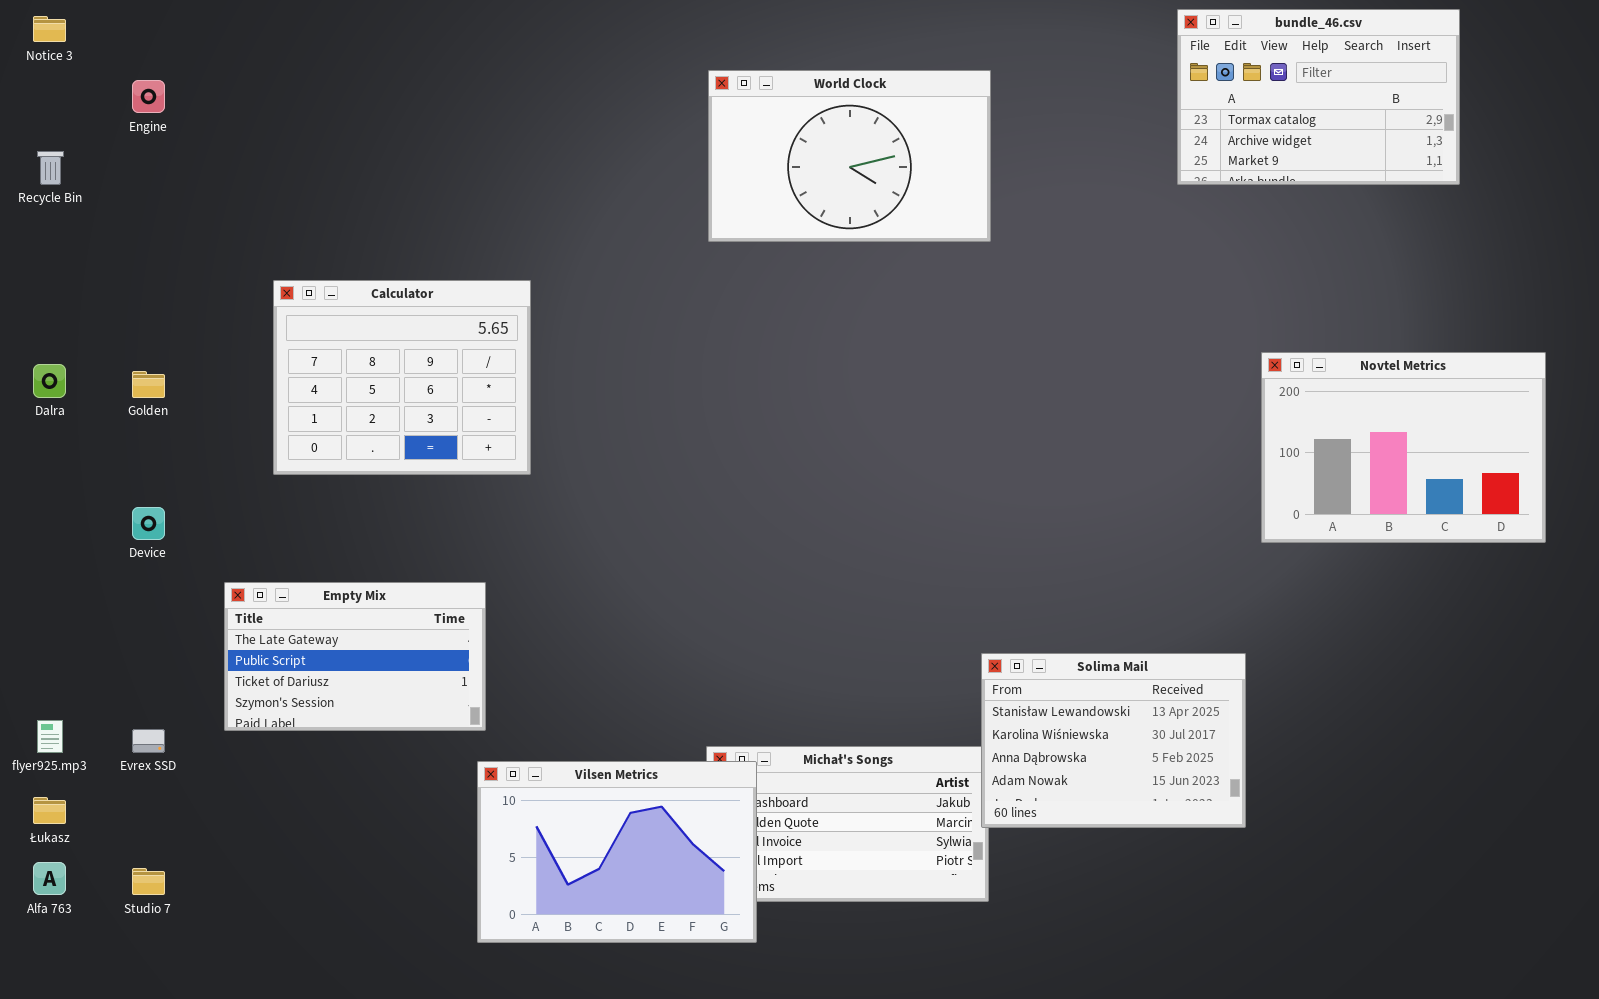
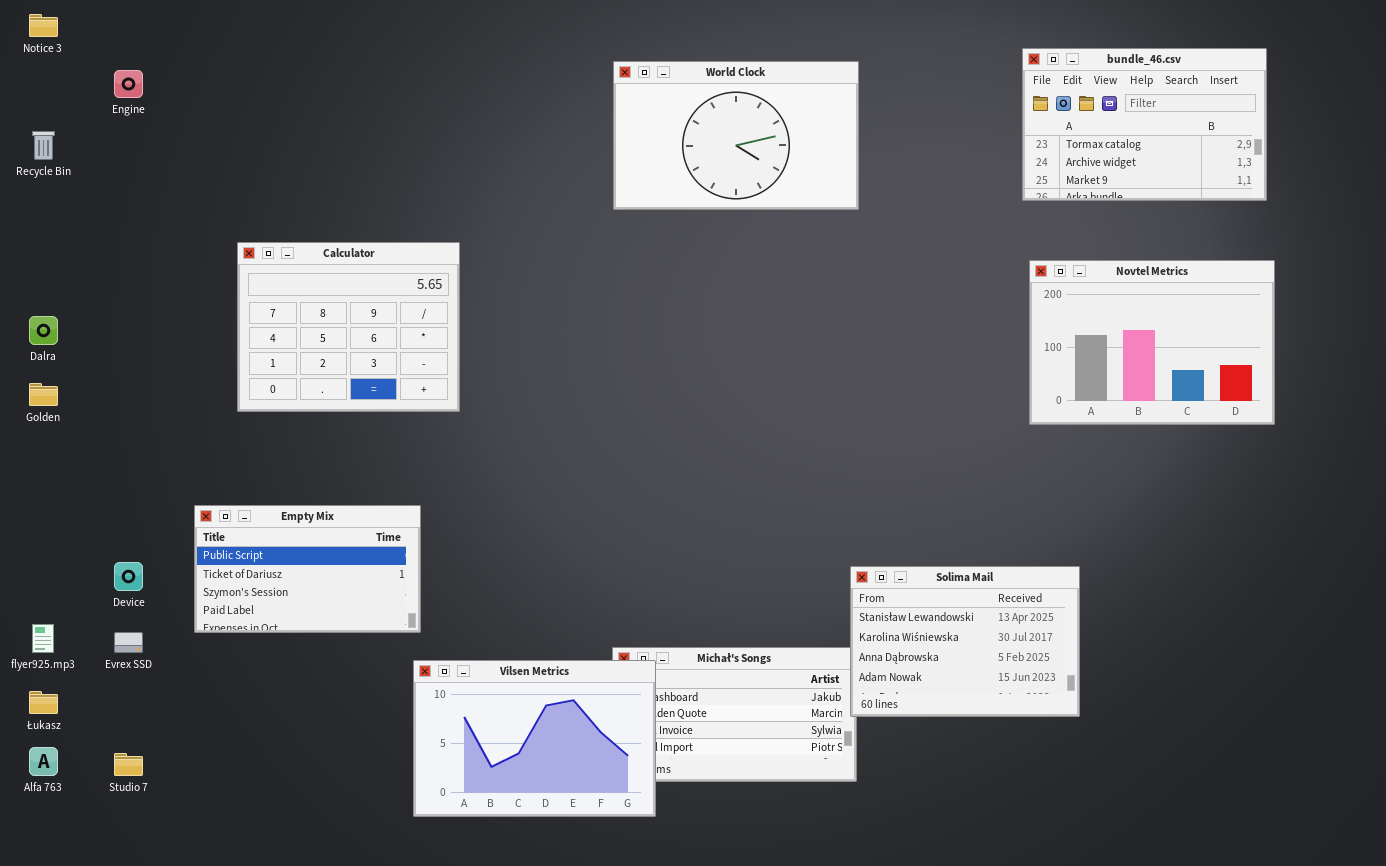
bundle_46.csv: [1177,9,1460,185] -> [1022,48,1267,201], moved
Novtel Metrics: [1261,352,1546,543] -> [1029,260,1275,425], moved
Golden: [132,371,165,398] -> [29,383,58,406], moved
Device: [132,507,165,540] -> [114,562,143,591], moved
Empty Mix: [224,582,486,731] -> [194,505,421,633], scrolled down 1 row

